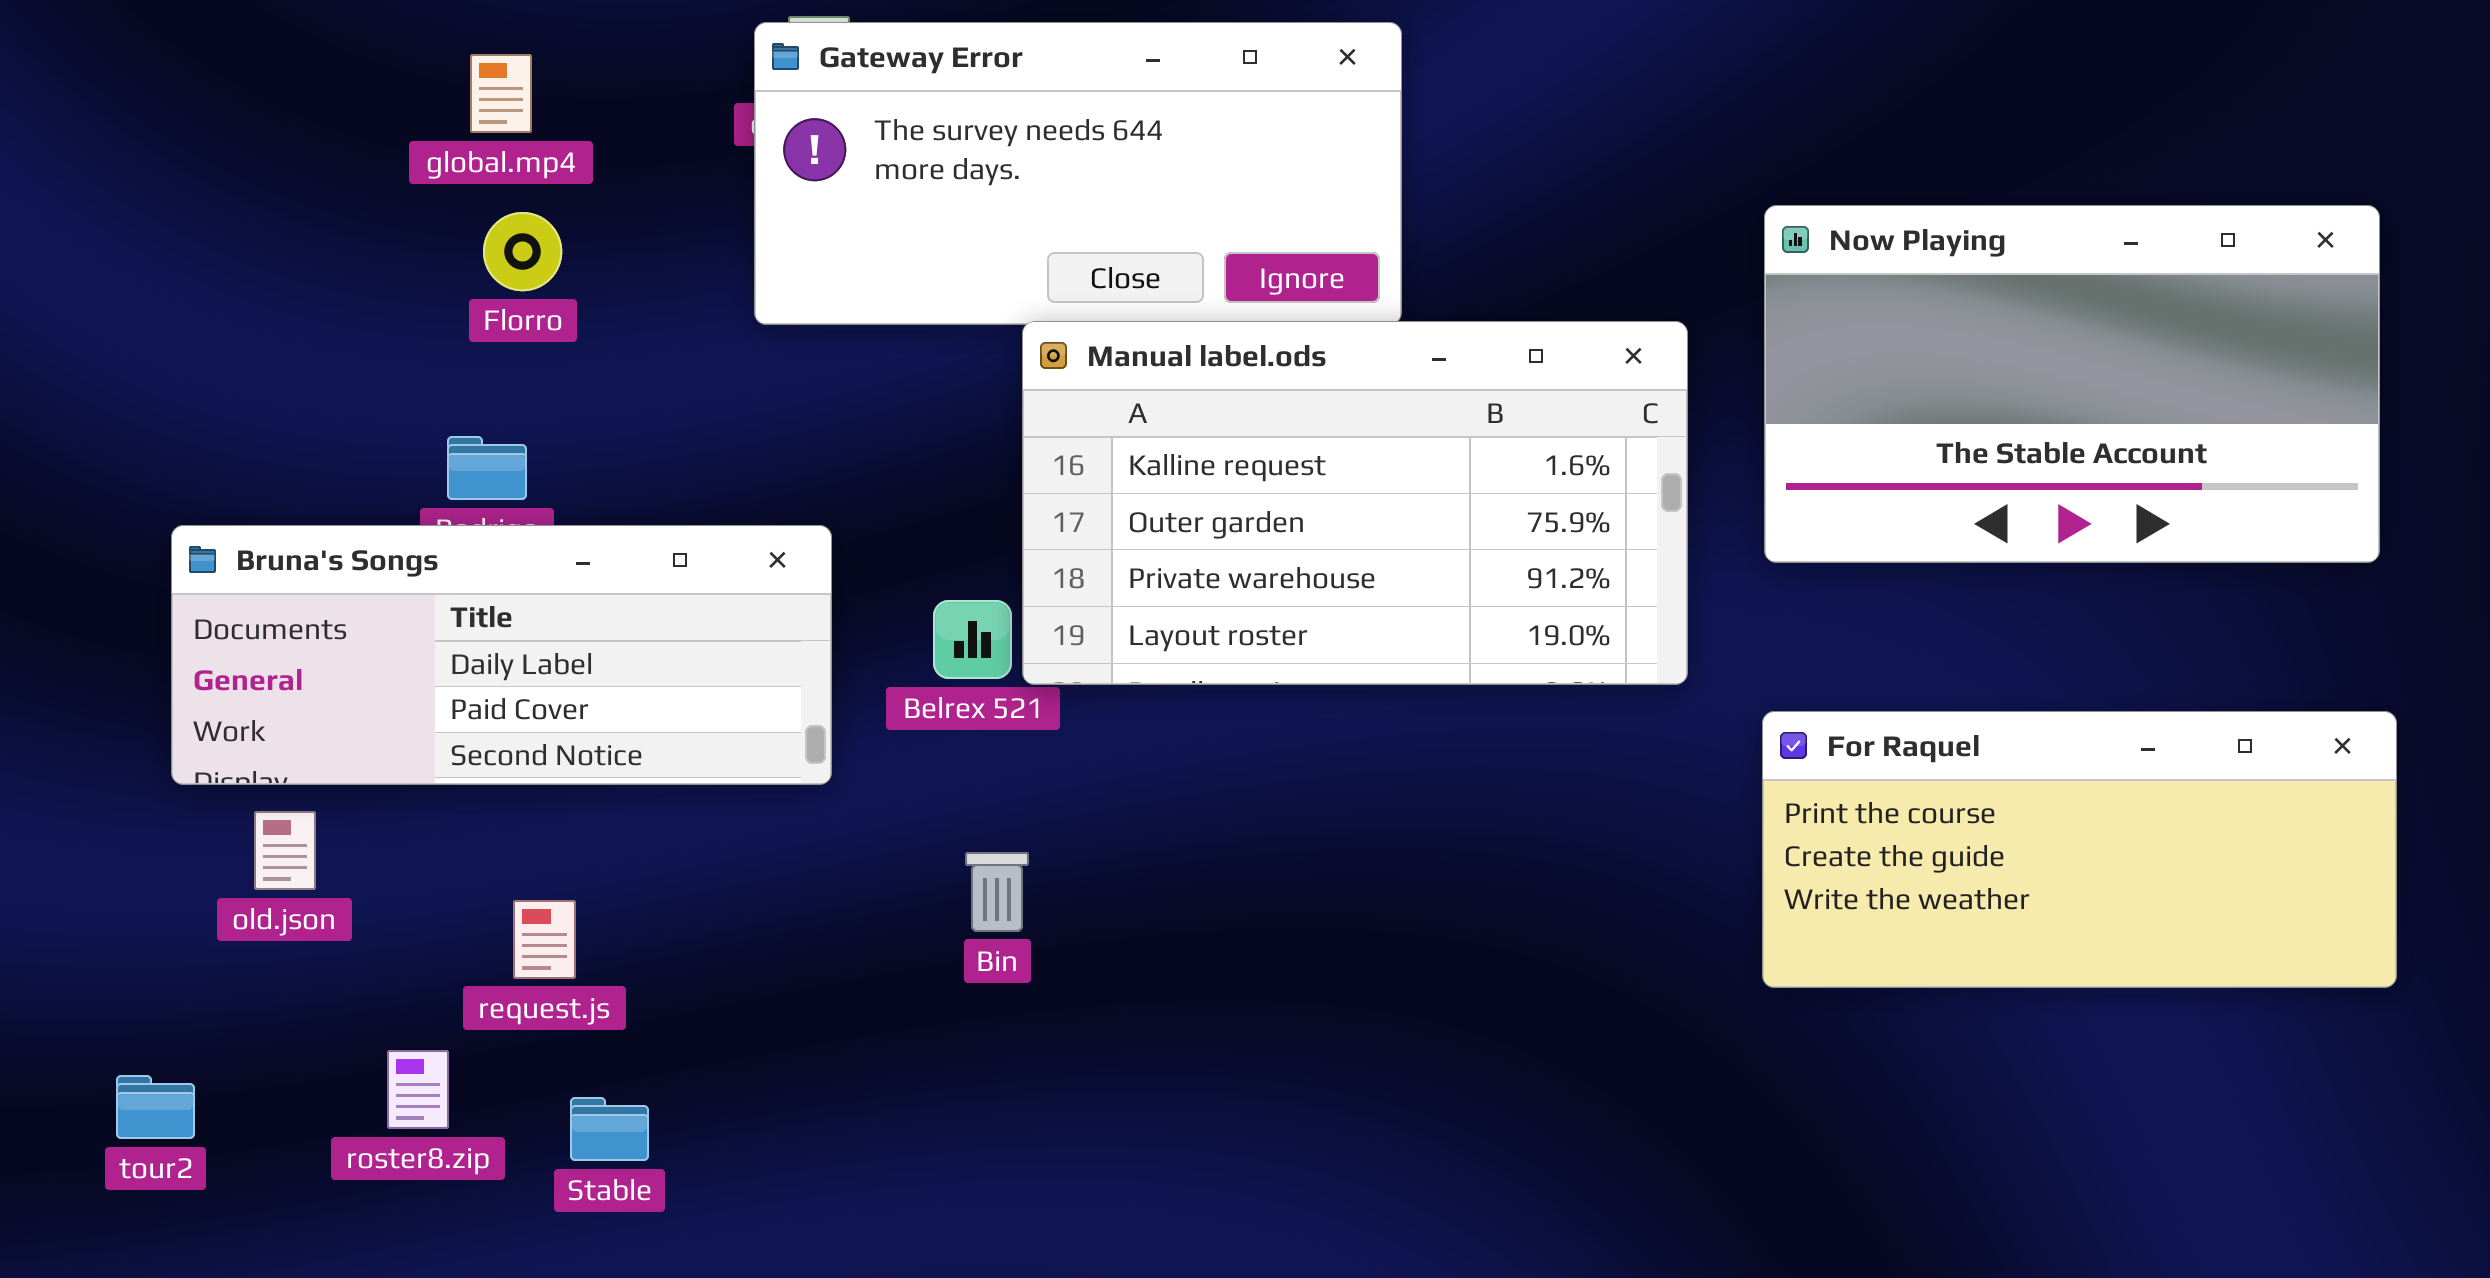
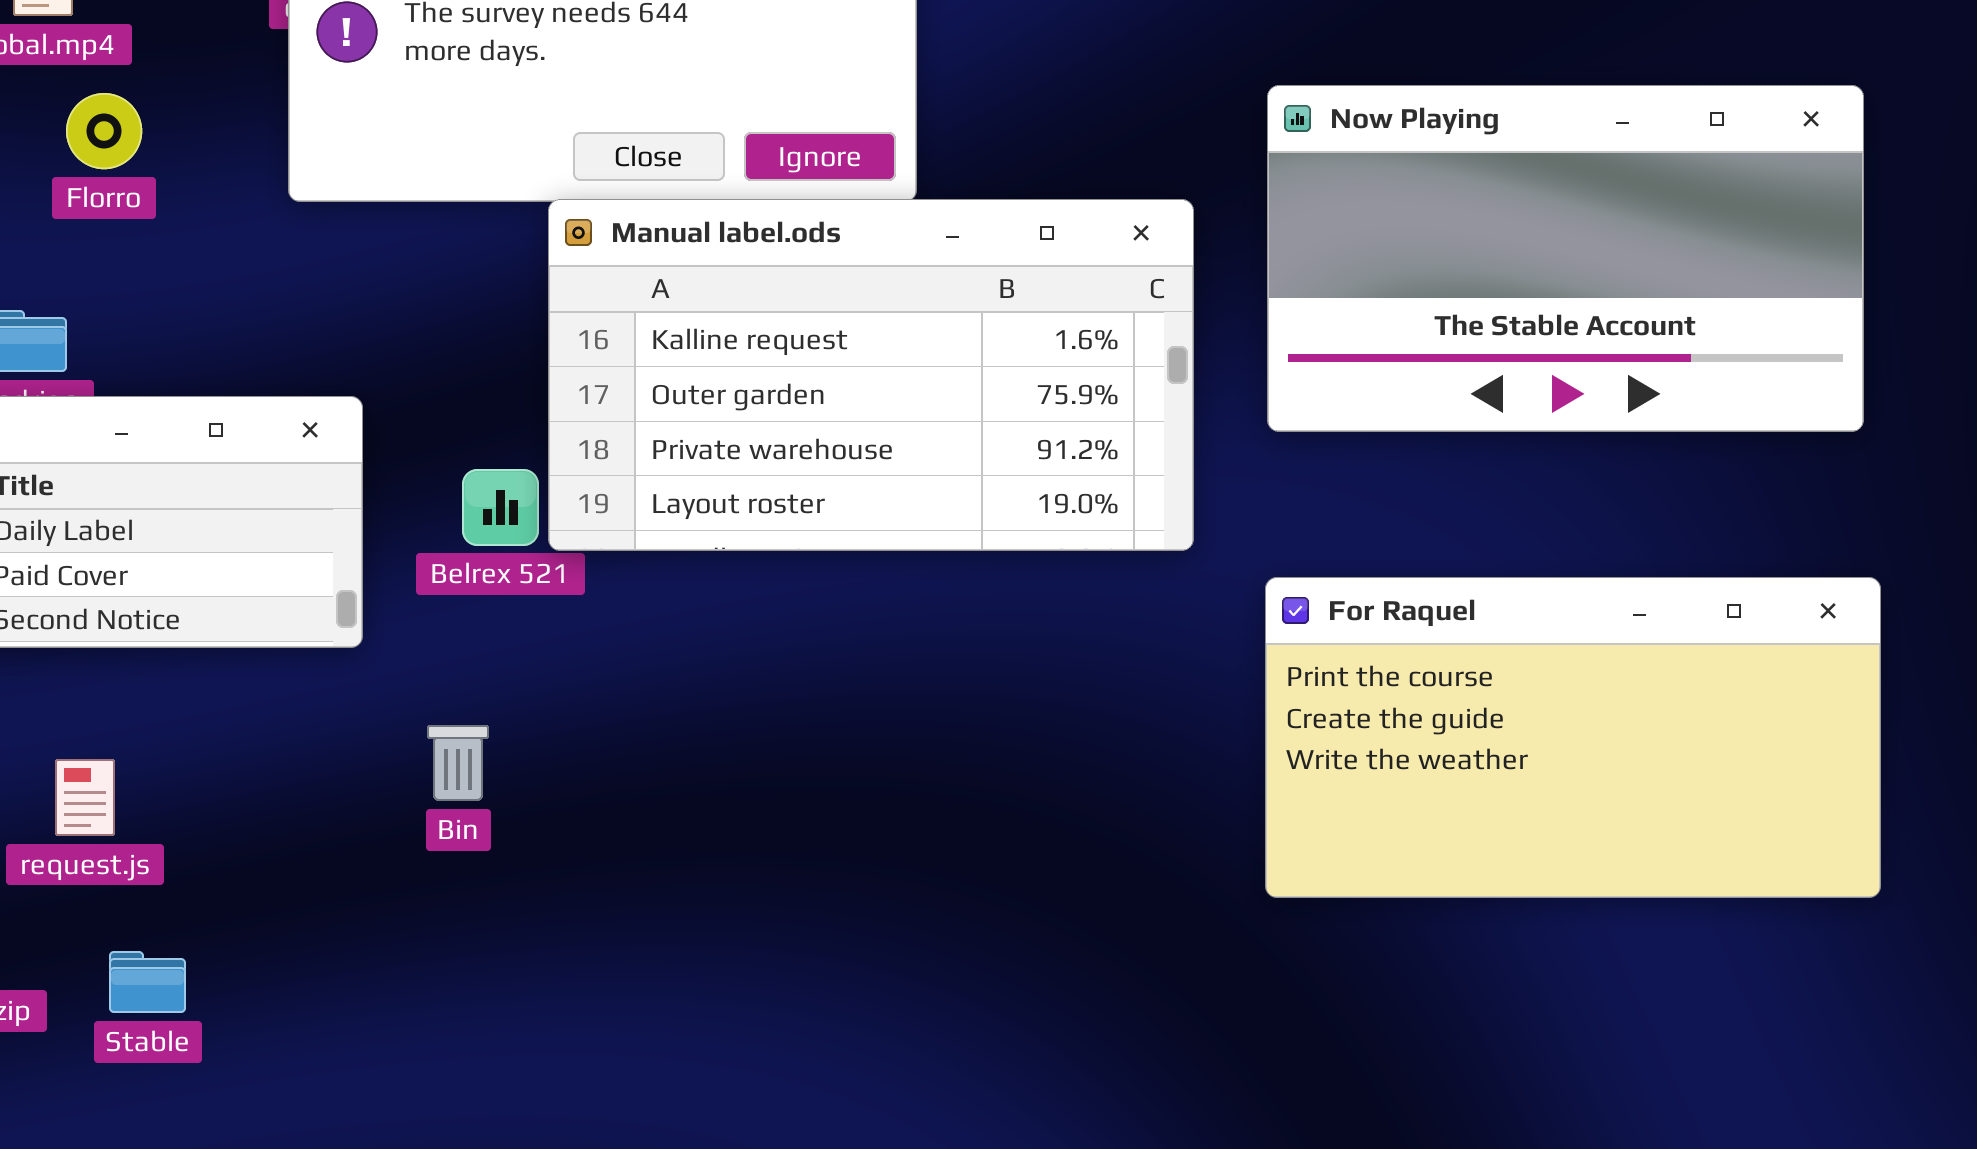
Florro: [483,212,562,291] -> [66,93,142,169], moved
For Raquel: [1762,711,2397,988] -> [1265,577,1881,898], resized
Bin: [965,852,1029,932] -> [427,725,489,801], moved

